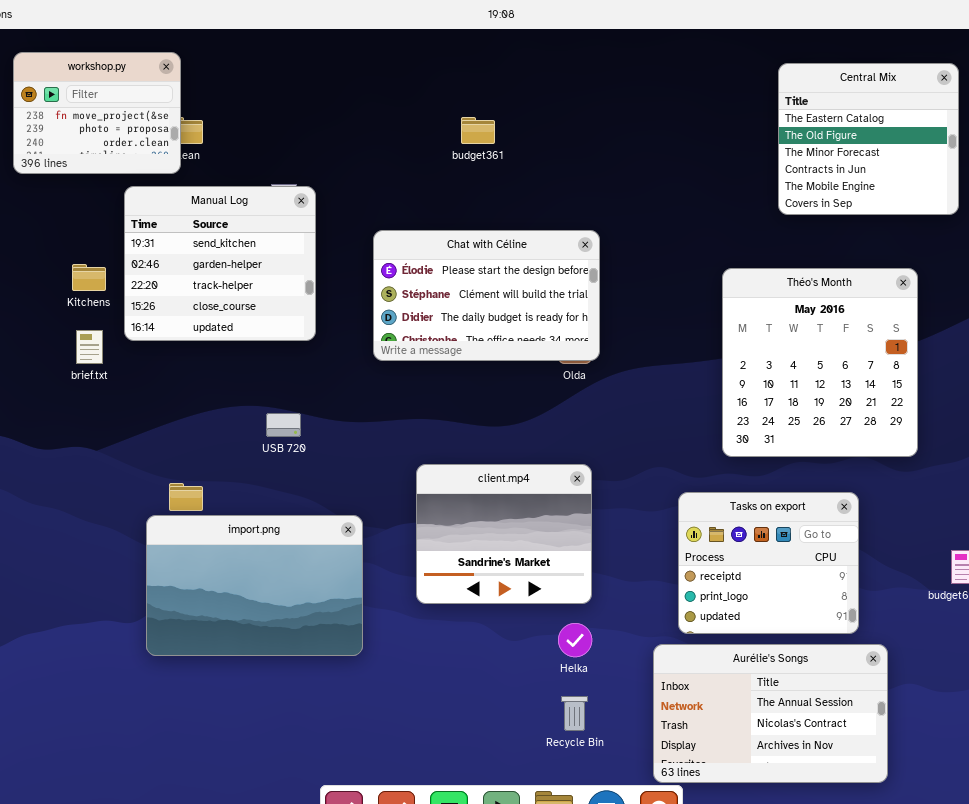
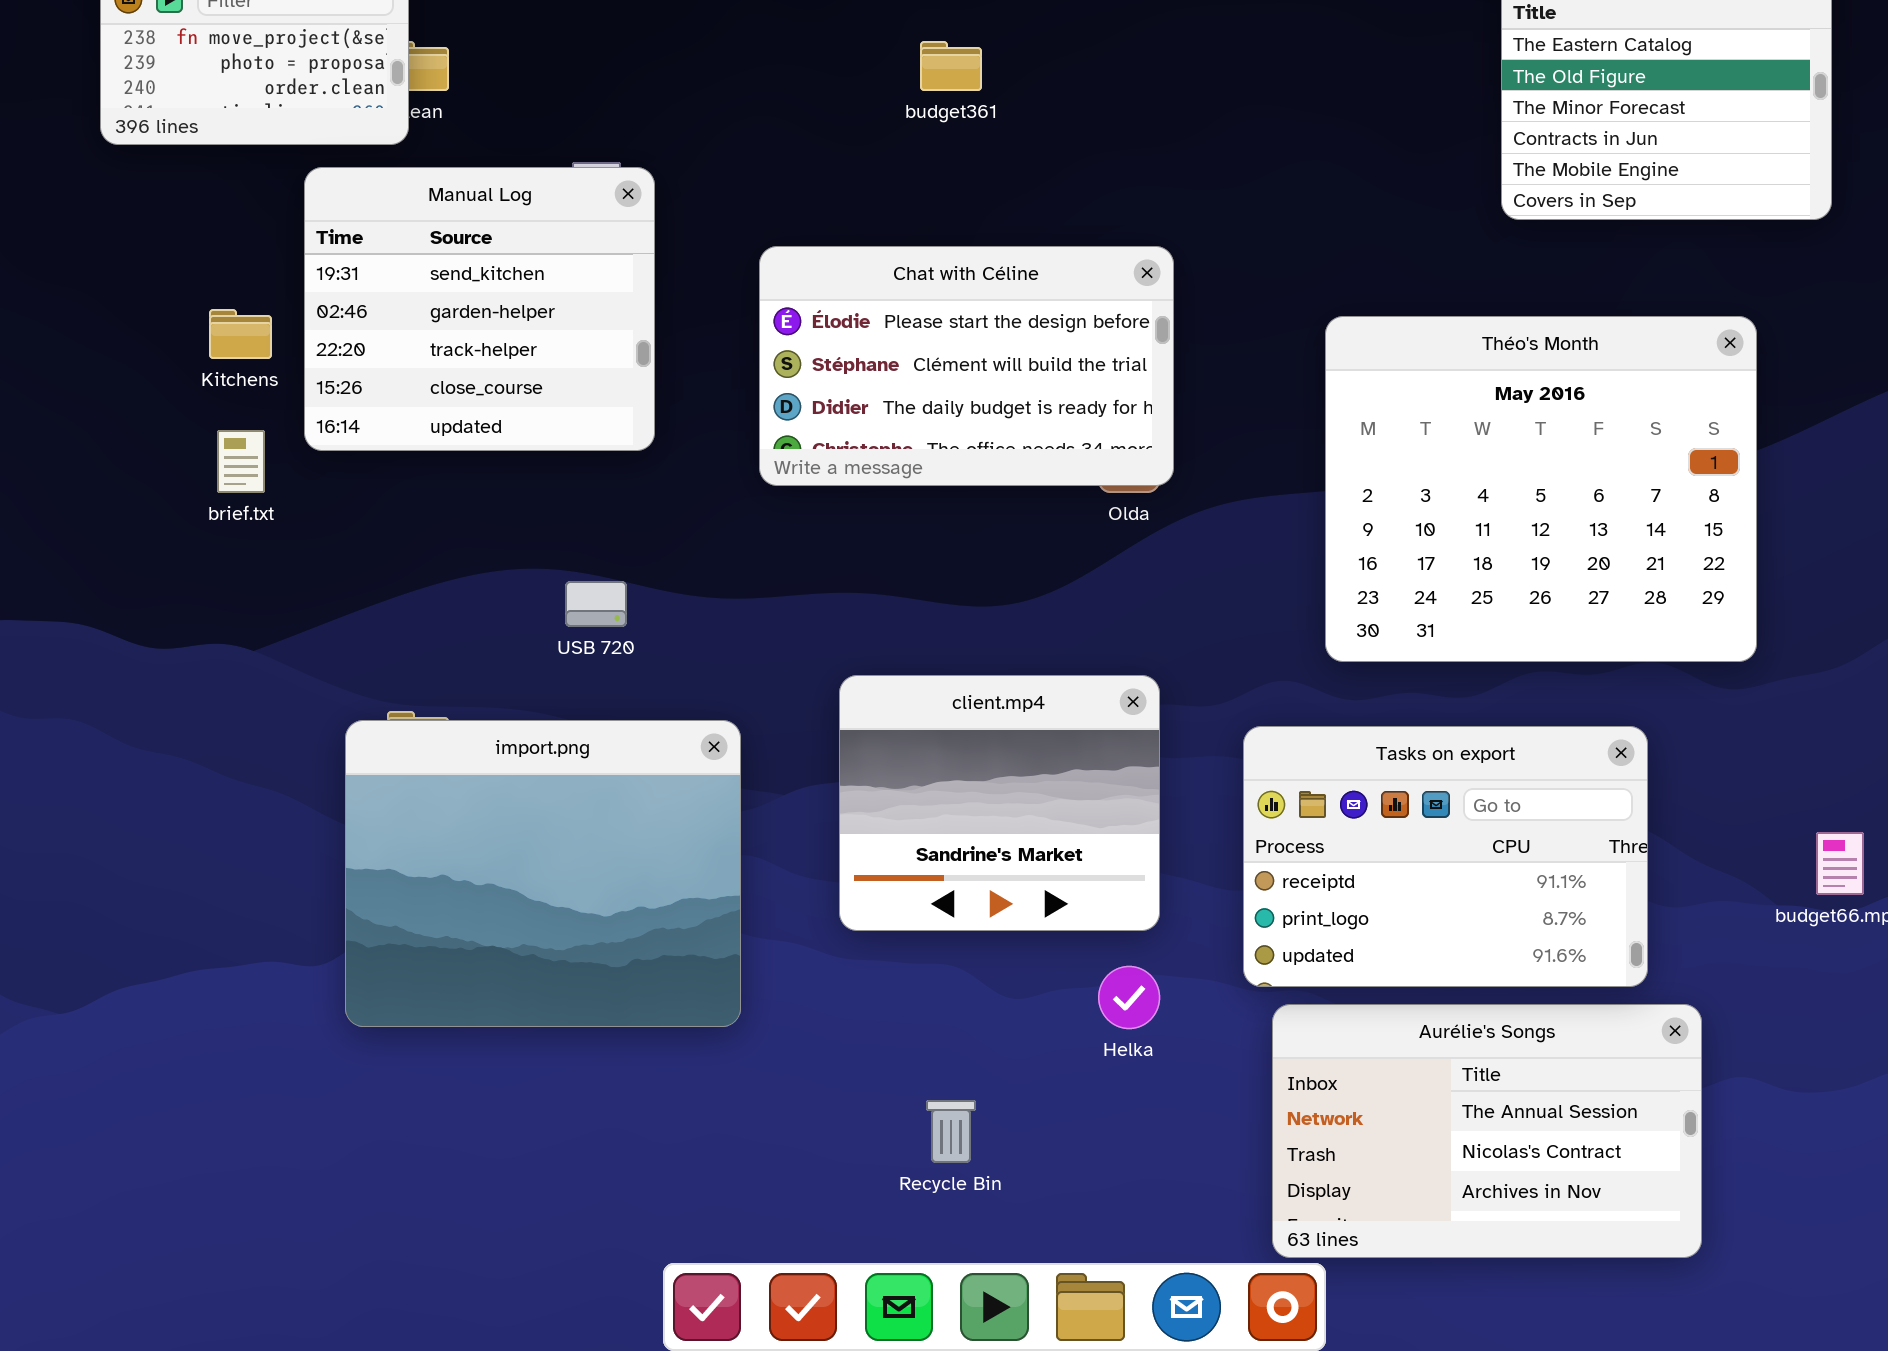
Théo's Month: [722,268,918,457] -> [1325,316,1757,662], resized
Tasks on export: [678,492,859,634] -> [1243,726,1648,987], resized
import.png: [146,515,363,656] -> [345,720,741,1027], resized
Recycle Bin: [561,696,588,731] -> [926,1100,976,1163], moved

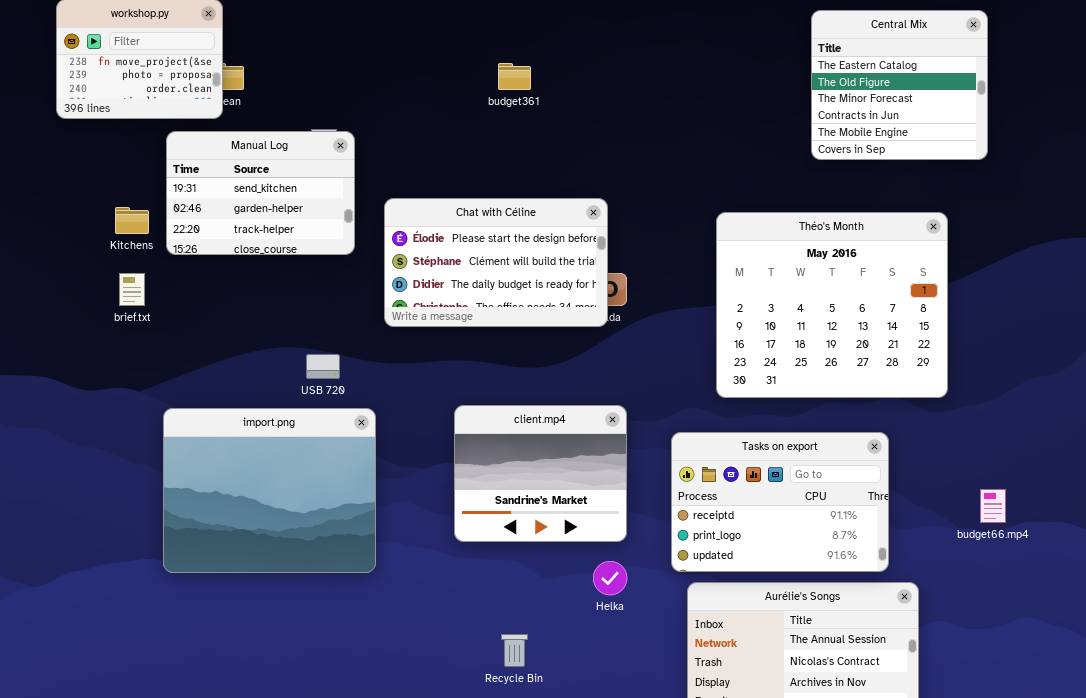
Manual Log: [304,167,655,451] -> [166,131,355,255], resized
Chat with Céline: [759,246,1174,486] -> [384,198,608,327], moved
import.png: [345,720,741,1027] -> [163,408,376,573], moved

